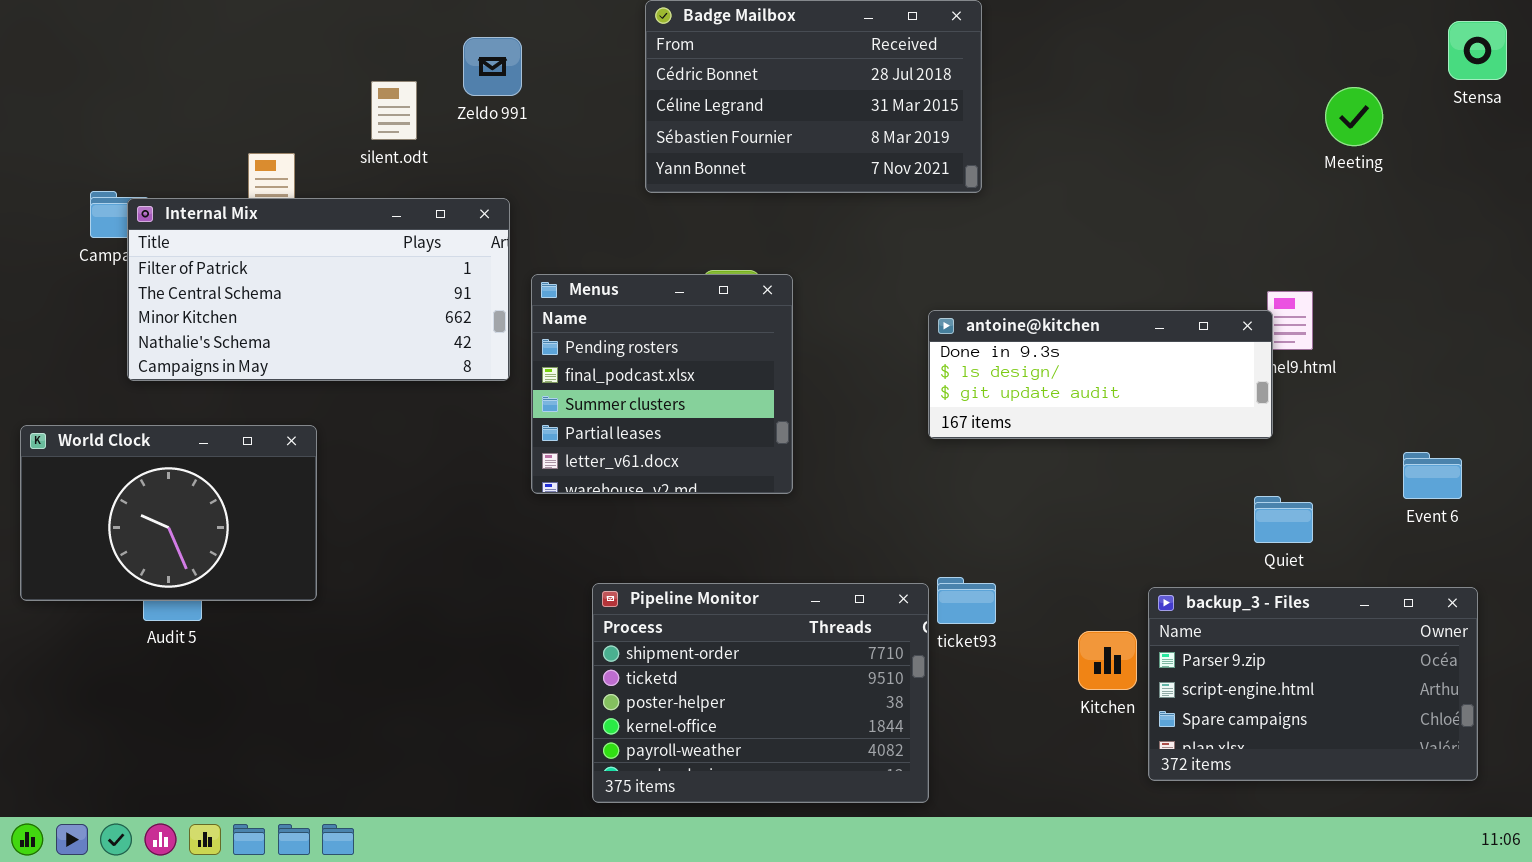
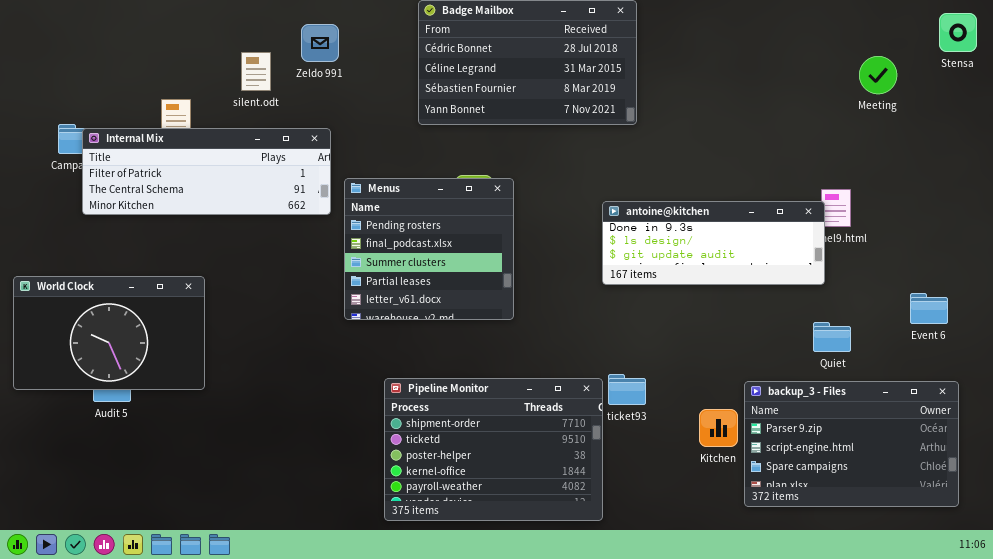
Internal Mix: [127,198,510,381] -> [82,128,331,215], resized

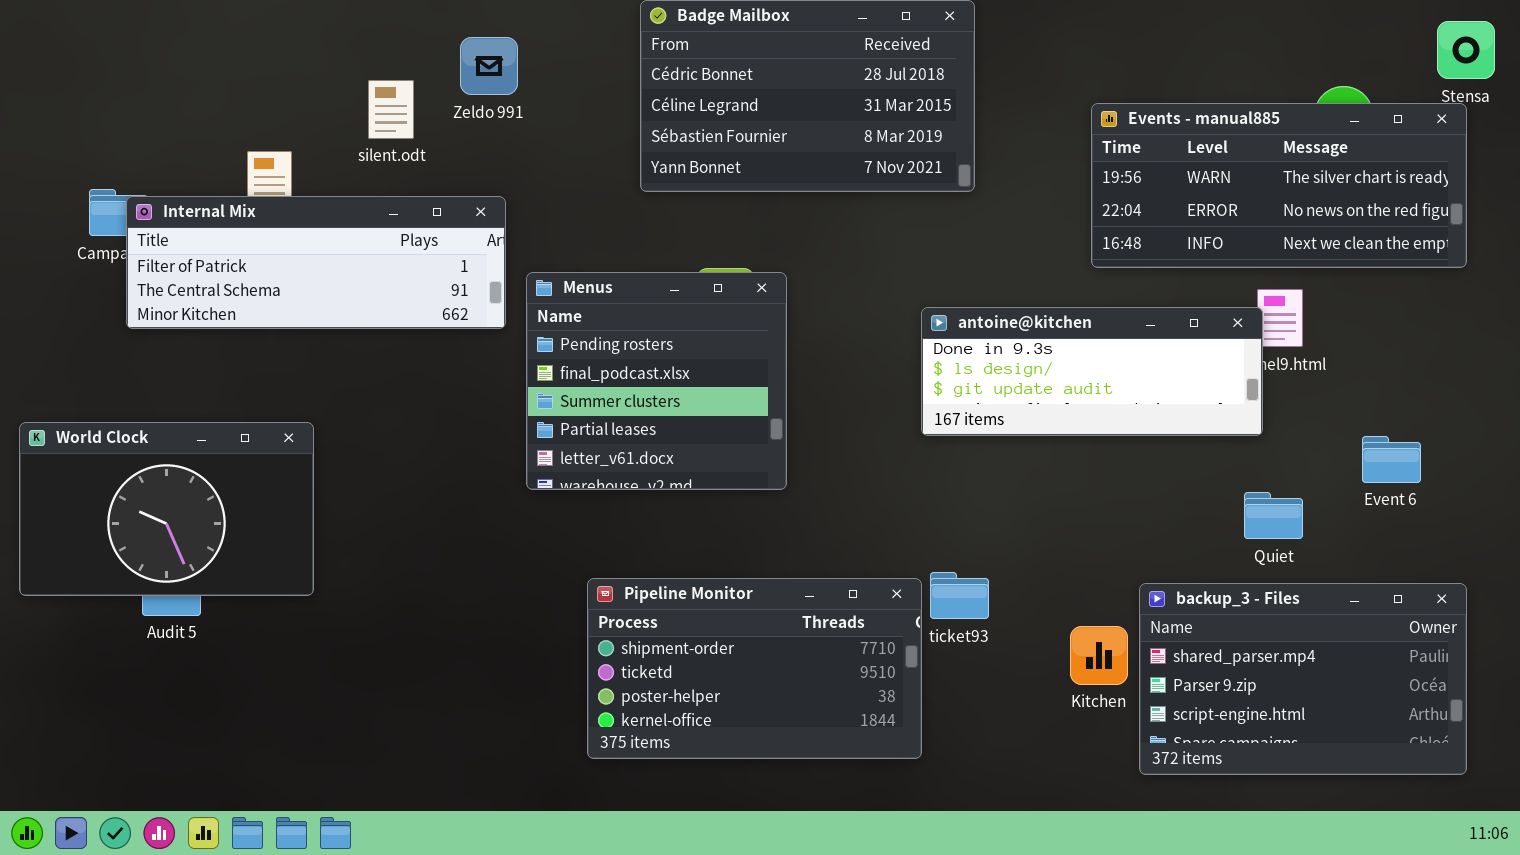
Events - manual885: none -> [1091,103,1467,268], opened
Event 6: [910,293,948,324] -> [1362,436,1421,483], moved
Pipeline Monitor: [384,378,603,521] -> [587,578,922,759], resized
backup_3 - Files: [744,381,959,507] -> [1139,583,1467,775], scrolled up 1 row

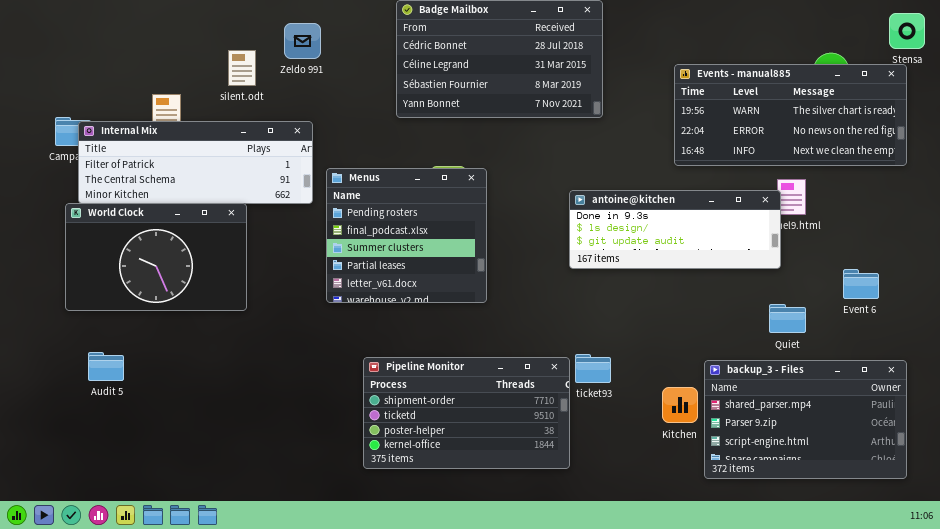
World Clock: [19,422,314,596] -> [65,203,247,311], moved

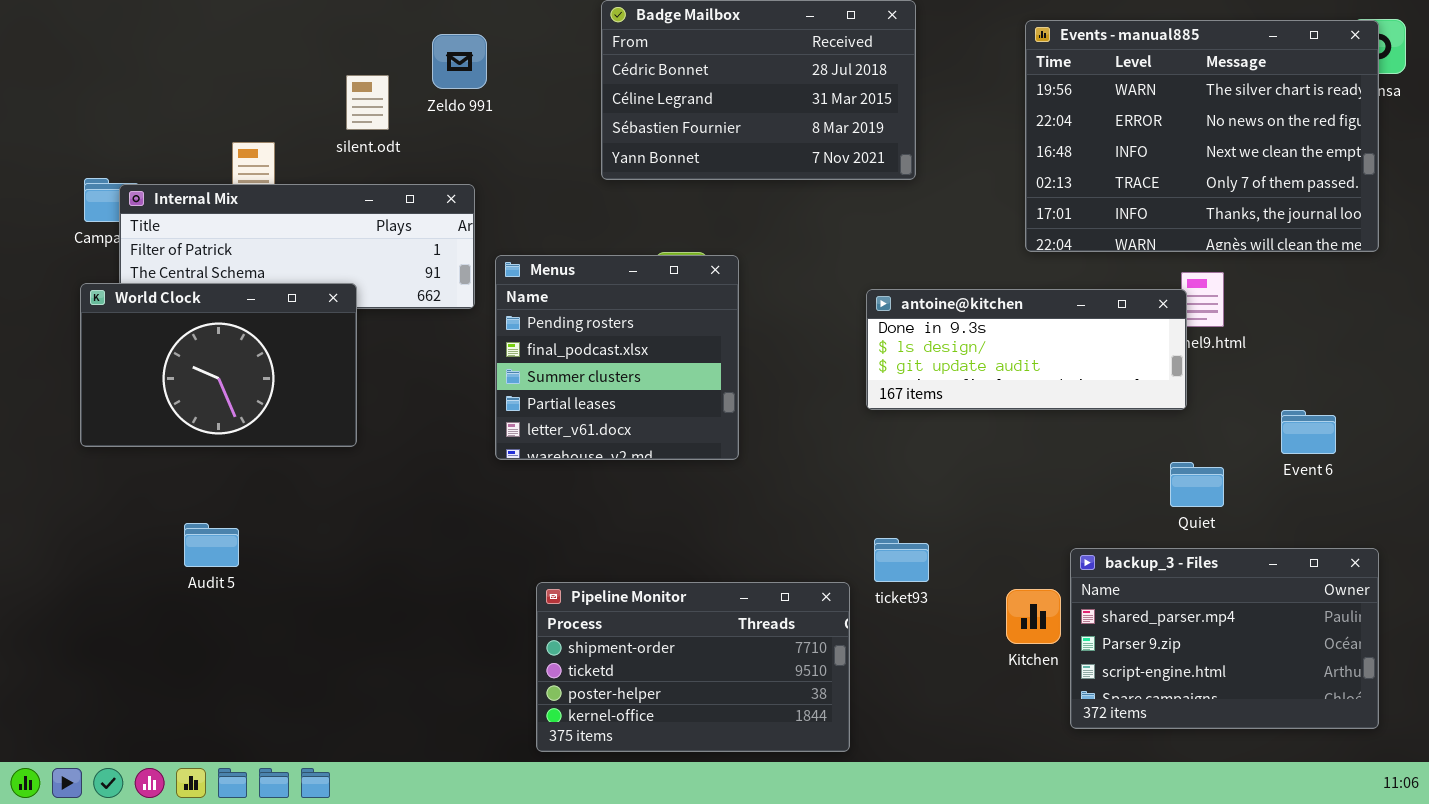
Events - manual885: [674,64,907,166] -> [1025,20,1379,252], resized
World Clock: [65,203,247,311] -> [80,283,357,447], moved
Audit 5: [88,352,124,381] -> [184,523,239,567], moved
Pipeline Monitor: [363,357,570,469] -> [536,582,850,752], moved

